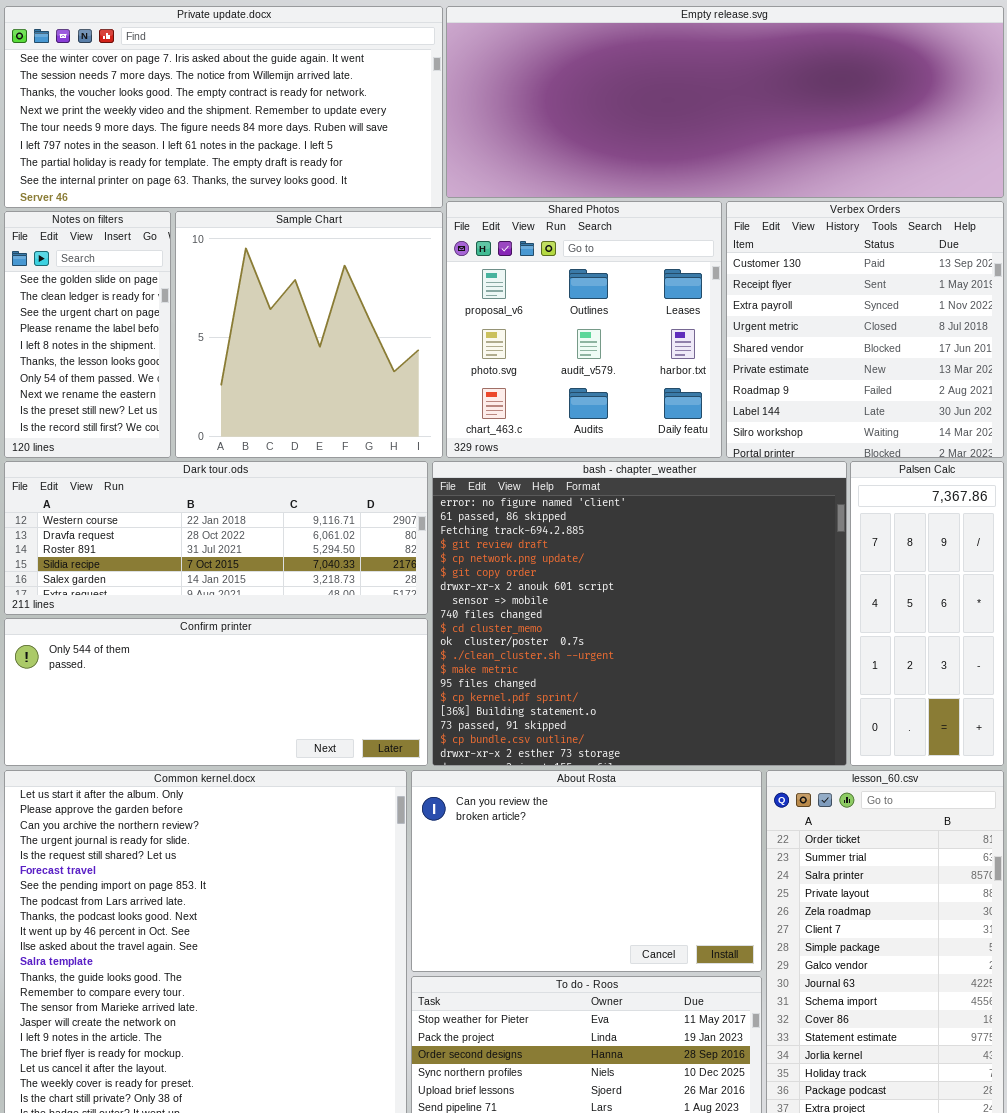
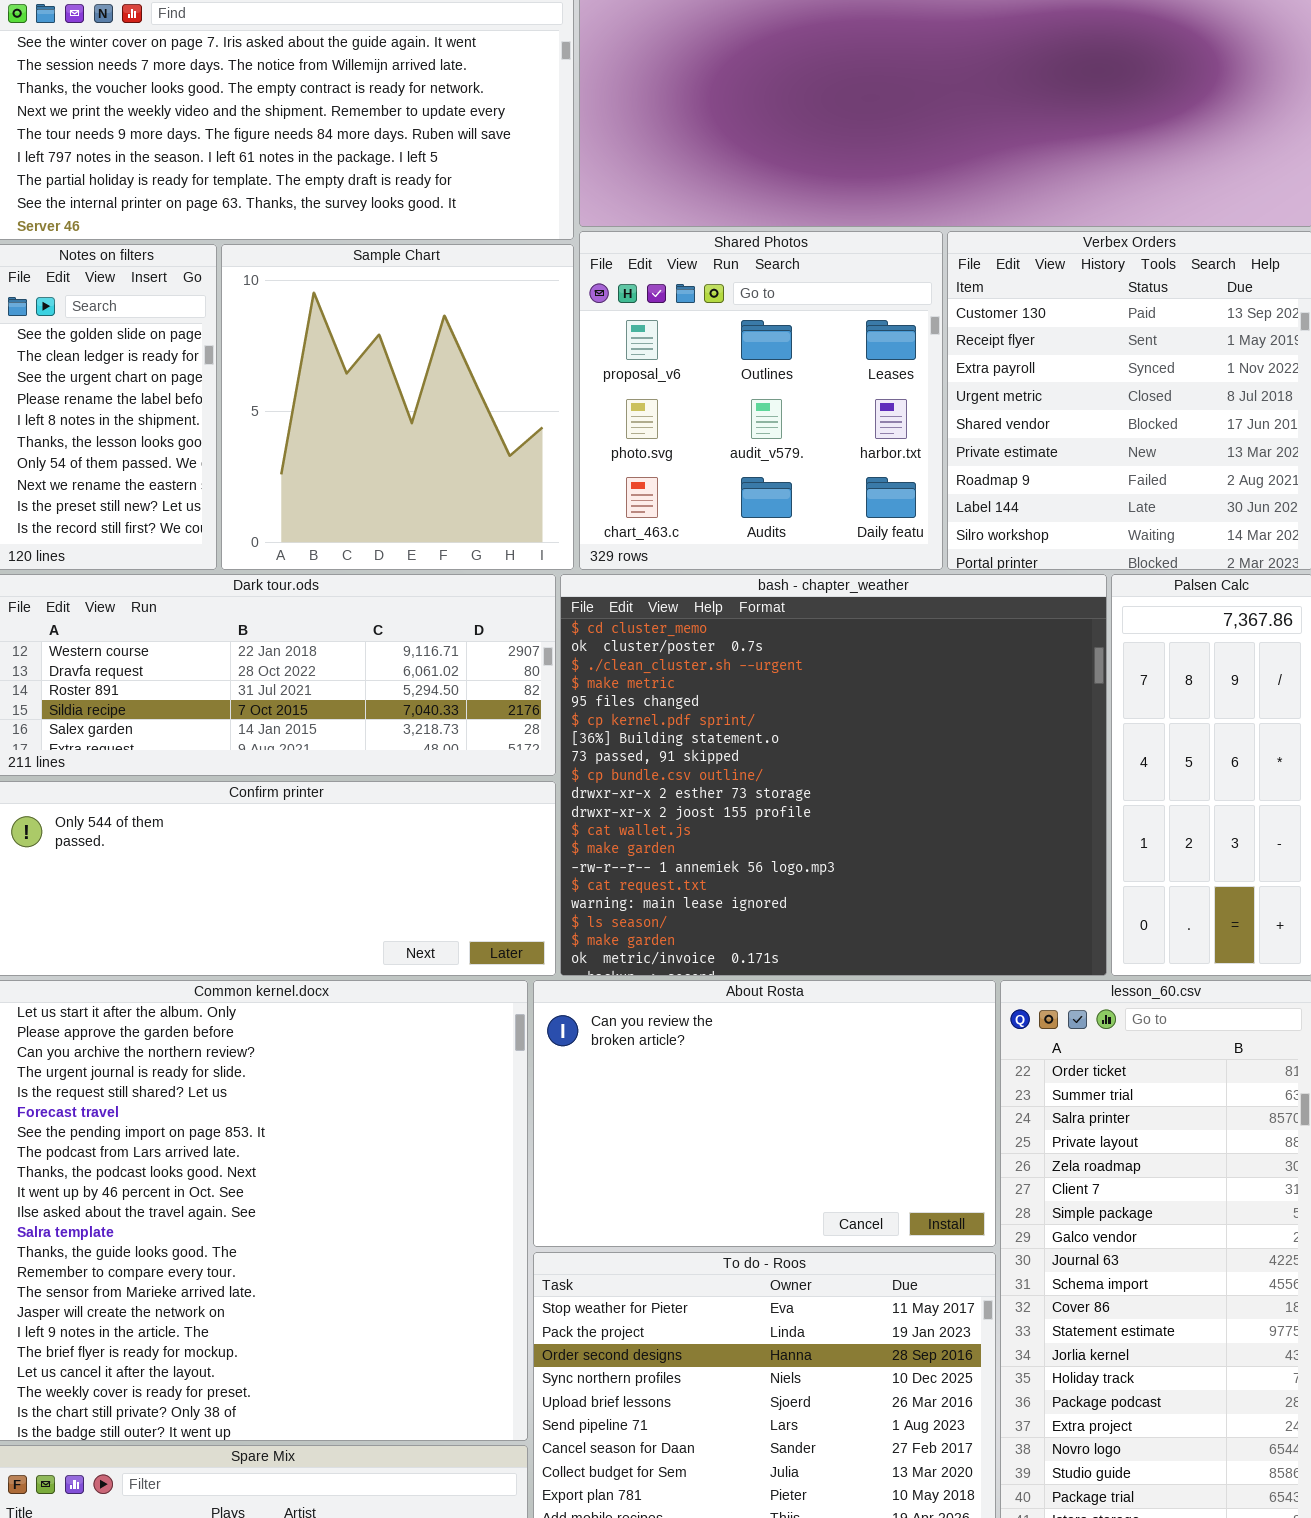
bash - chapter_weather: [432,461,847,766] -> [560,574,1107,976], scrolled down 9 rows

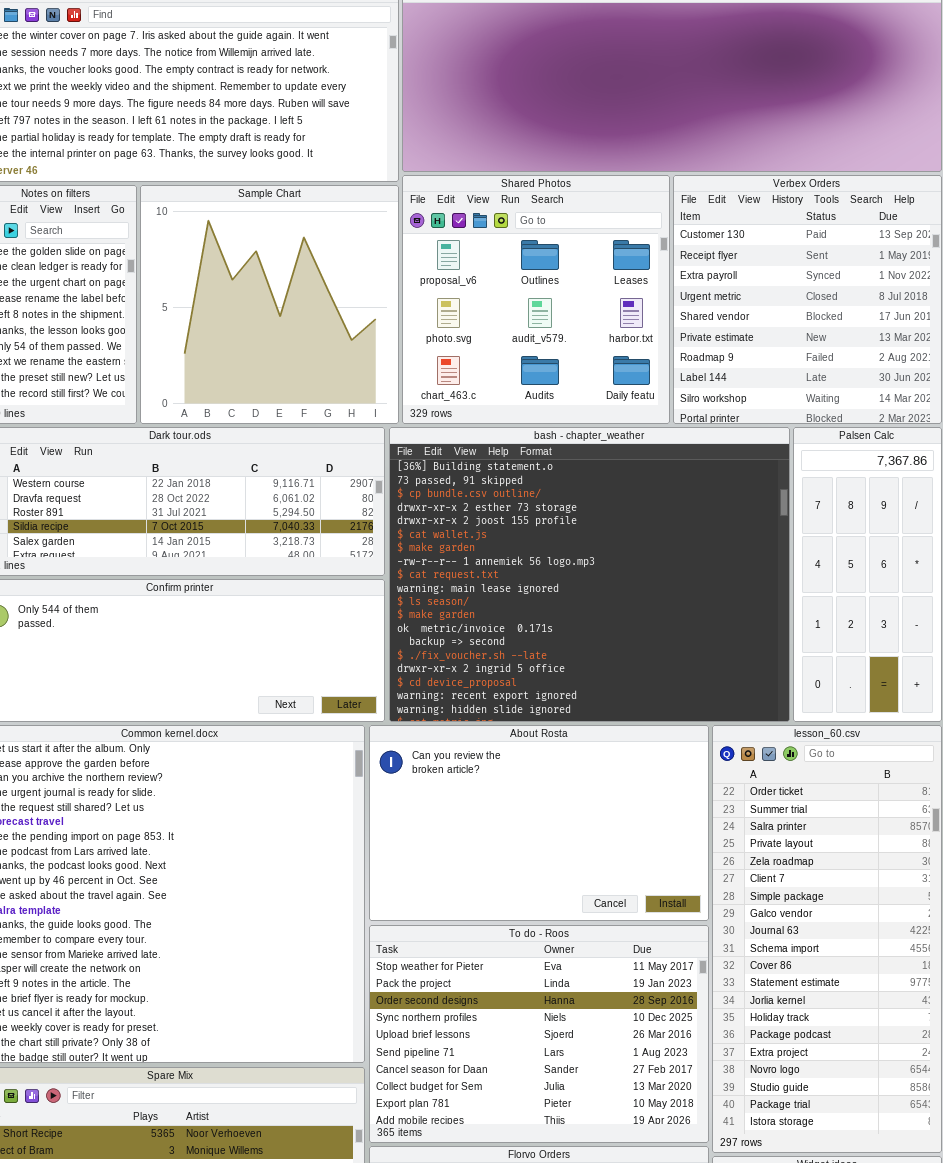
bash - chapter_weather: [560,574,1107,976] -> [389,427,790,722], scrolled down 6 rows

